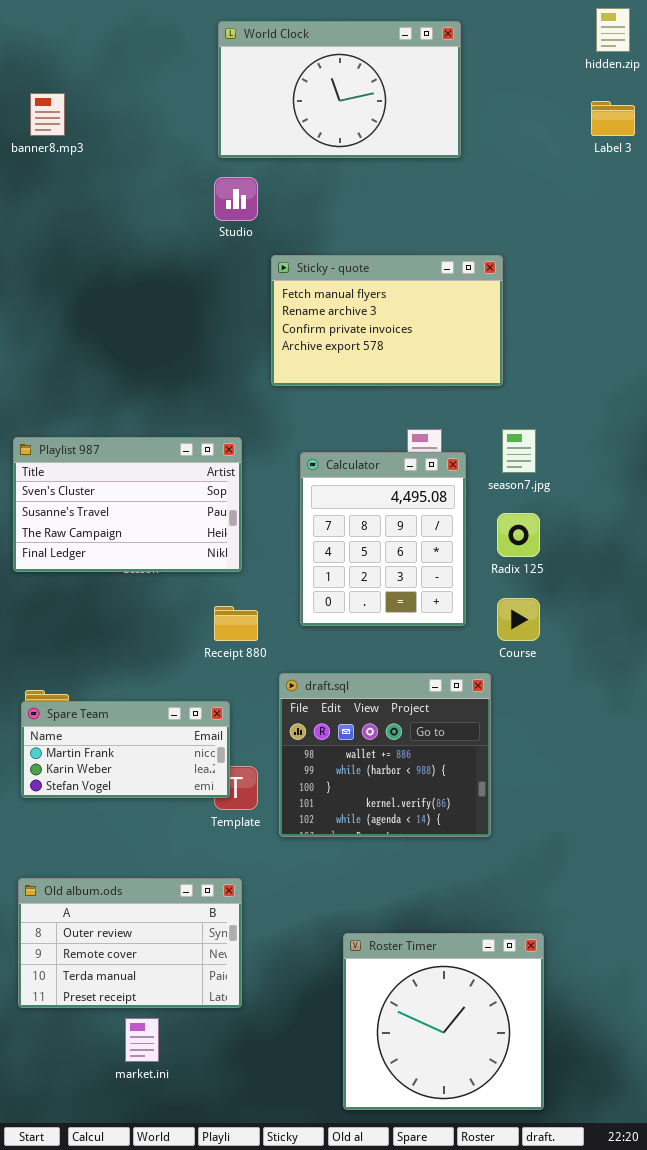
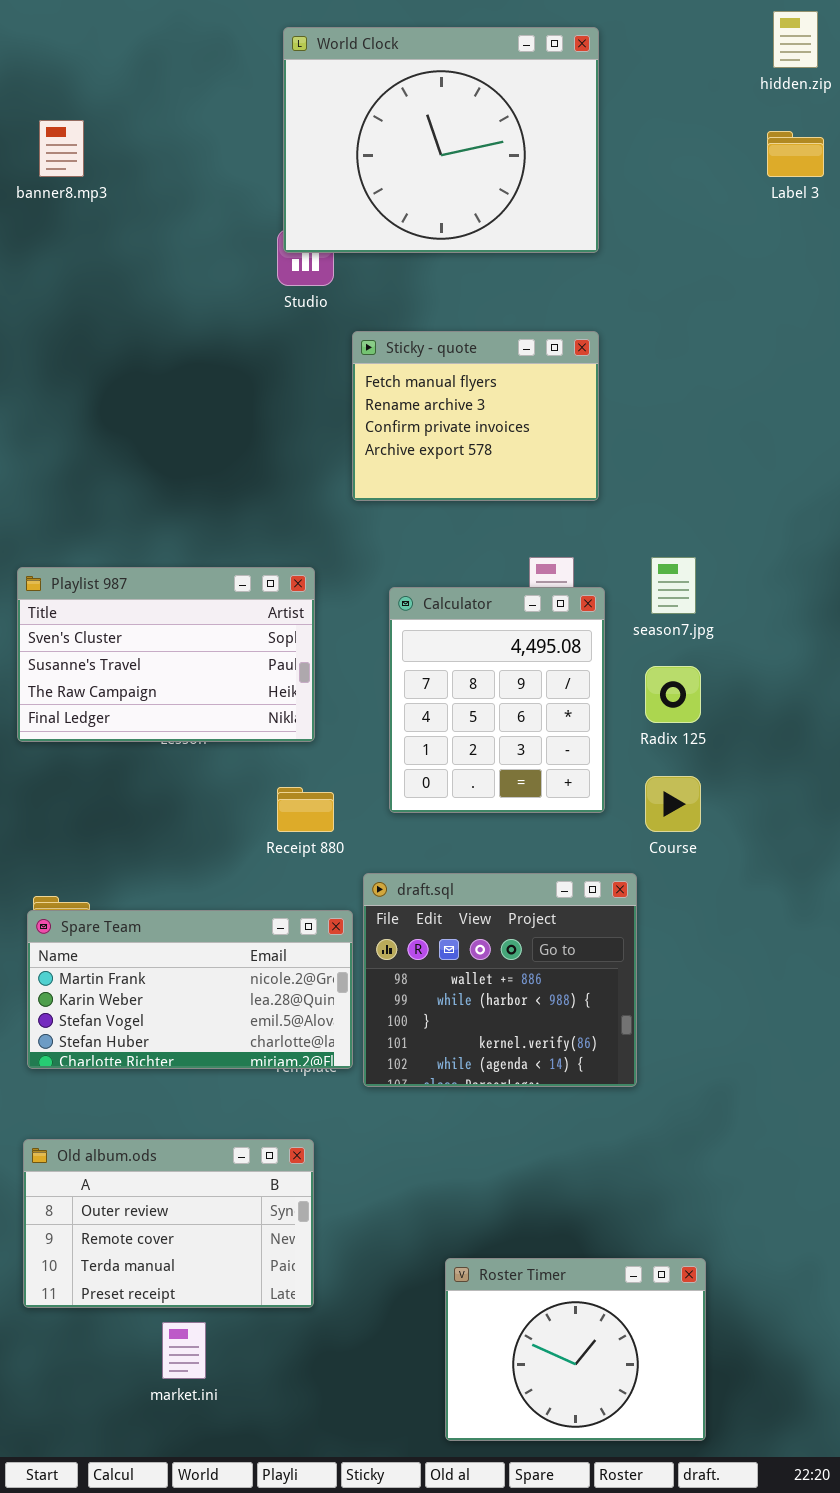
World Clock: [218,21,461,158] -> [283,27,599,253], resized
Sticky - quote: [271,255,503,386] -> [352,331,599,501], resized
Spare Team: [21,701,230,798] -> [27,910,353,1069], resized
Roster Timer: [343,933,544,1110] -> [445,1258,706,1441], resized

